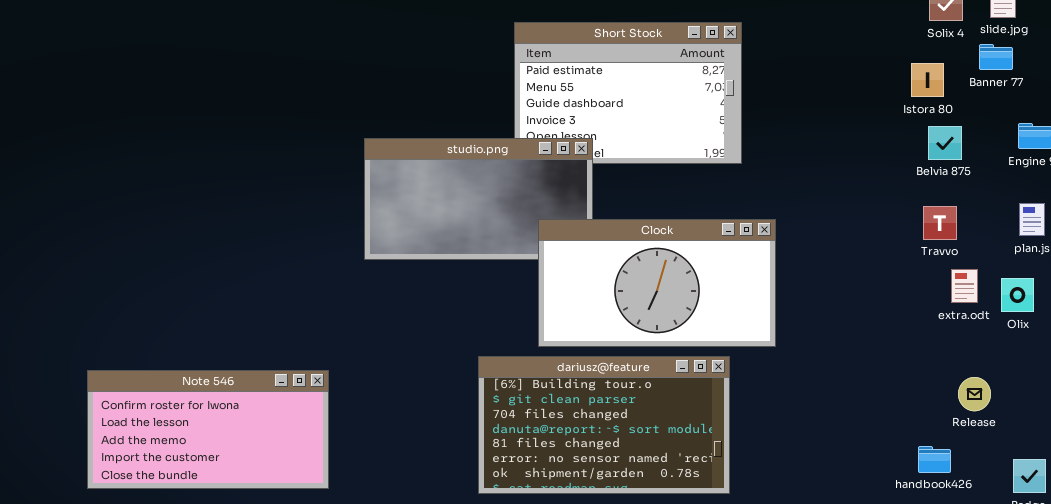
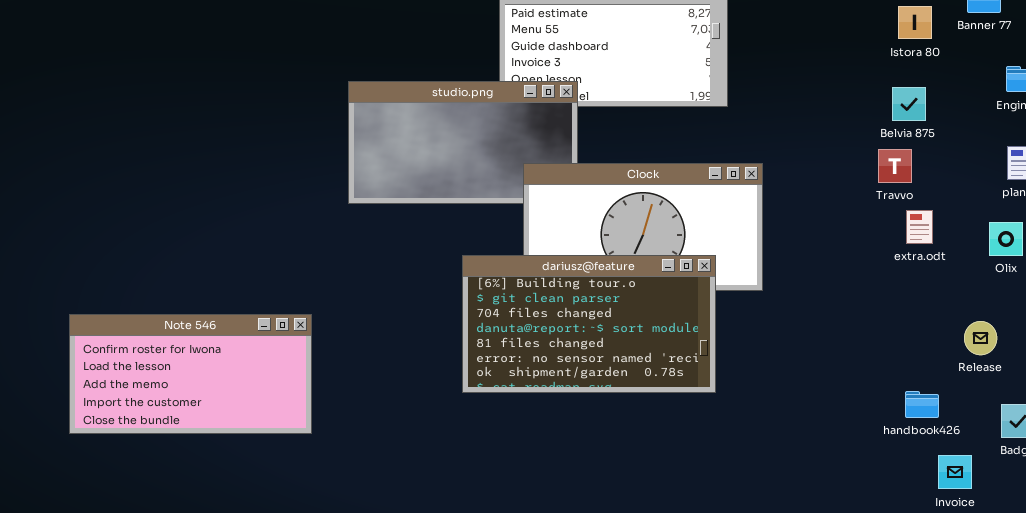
Belvia 875: [928,126,962,160] -> [892,87,926,121], moved
Travvo: [923,206,957,240] -> [878,149,912,183], moved
extra.odt: [951,269,978,303] -> [906,210,933,244], moved
dariusz@feature: [478,356,730,494] -> [462,255,716,393], moved
Release: [958,377,991,411] -> [964,321,997,355], moved

